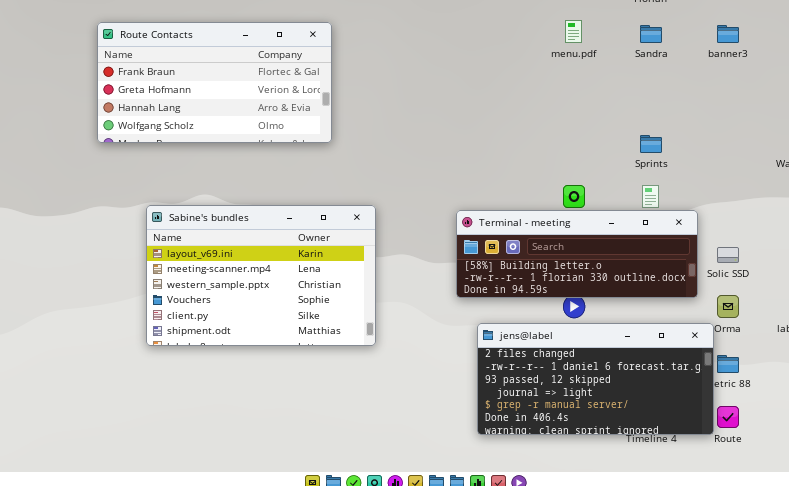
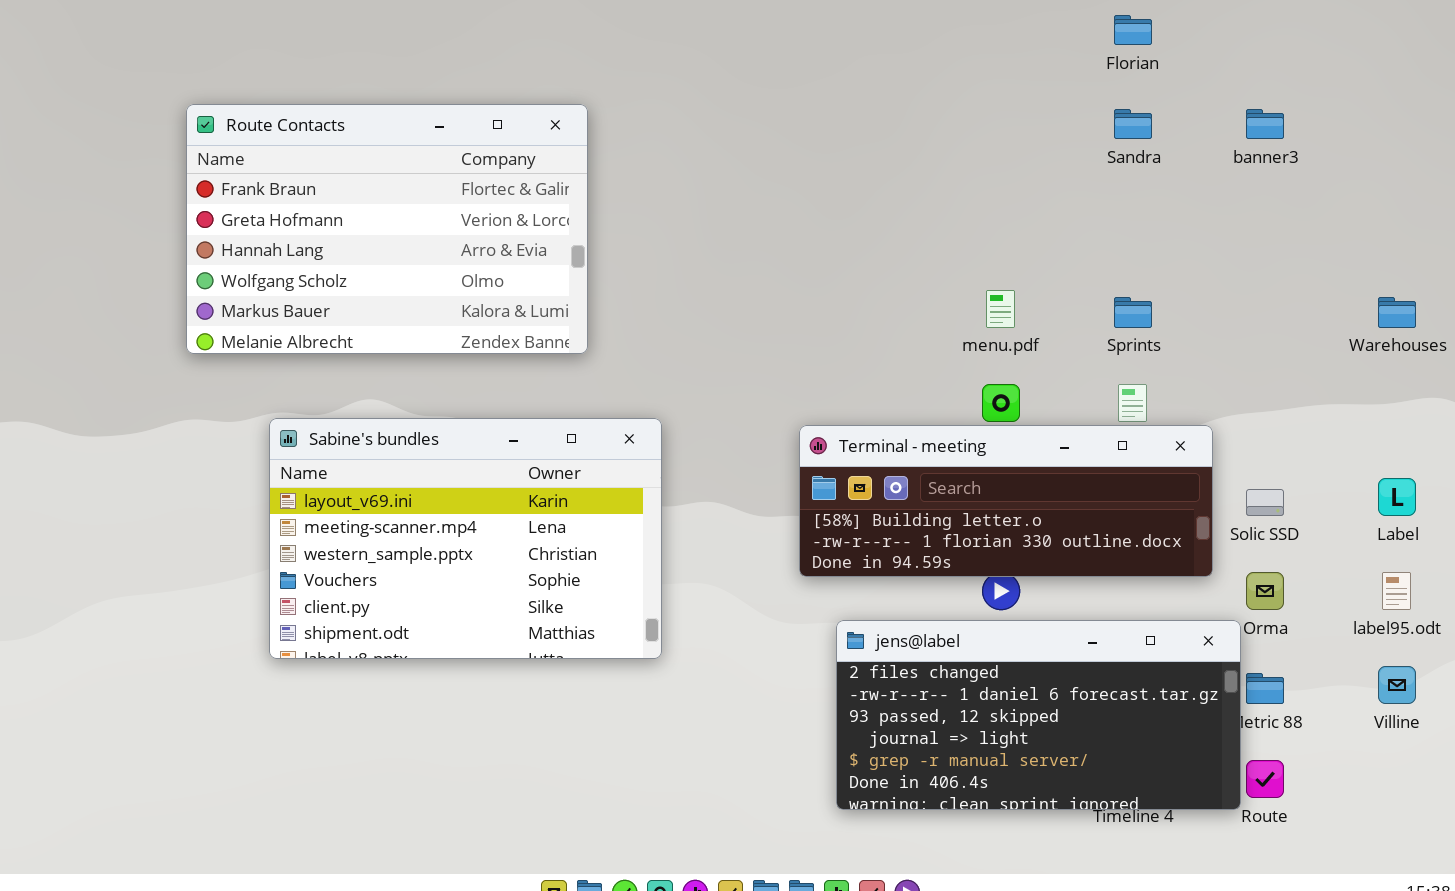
menu.pdf: [565,20,582,43] -> [986,290,1015,328], moved
Route Contacts: [97,22,332,143] -> [186,104,588,354], resized

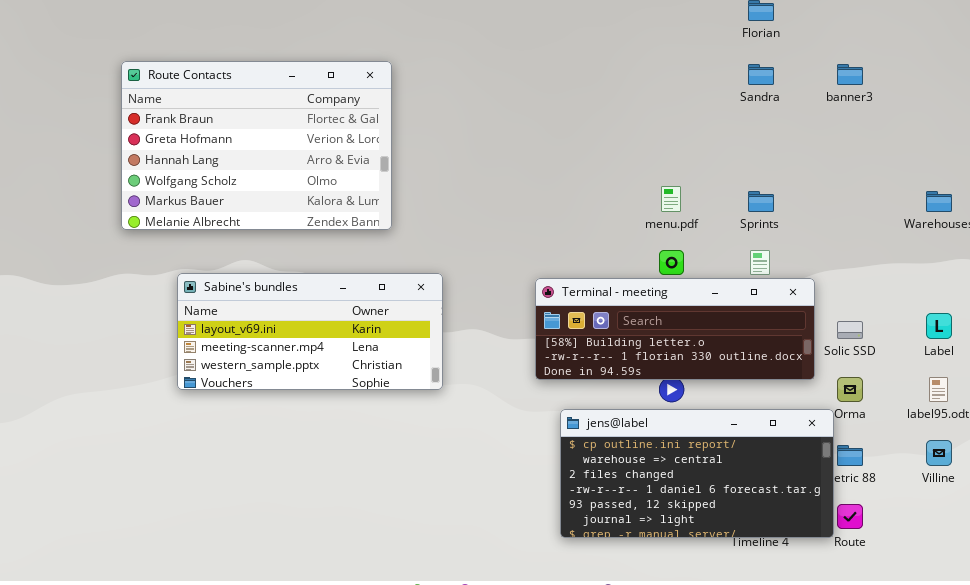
Sabine's bundles: [269,418,662,659] -> [177,273,443,390], resized
jens@label: [836,620,1241,810] -> [560,409,834,538], scrolled up 2 rows

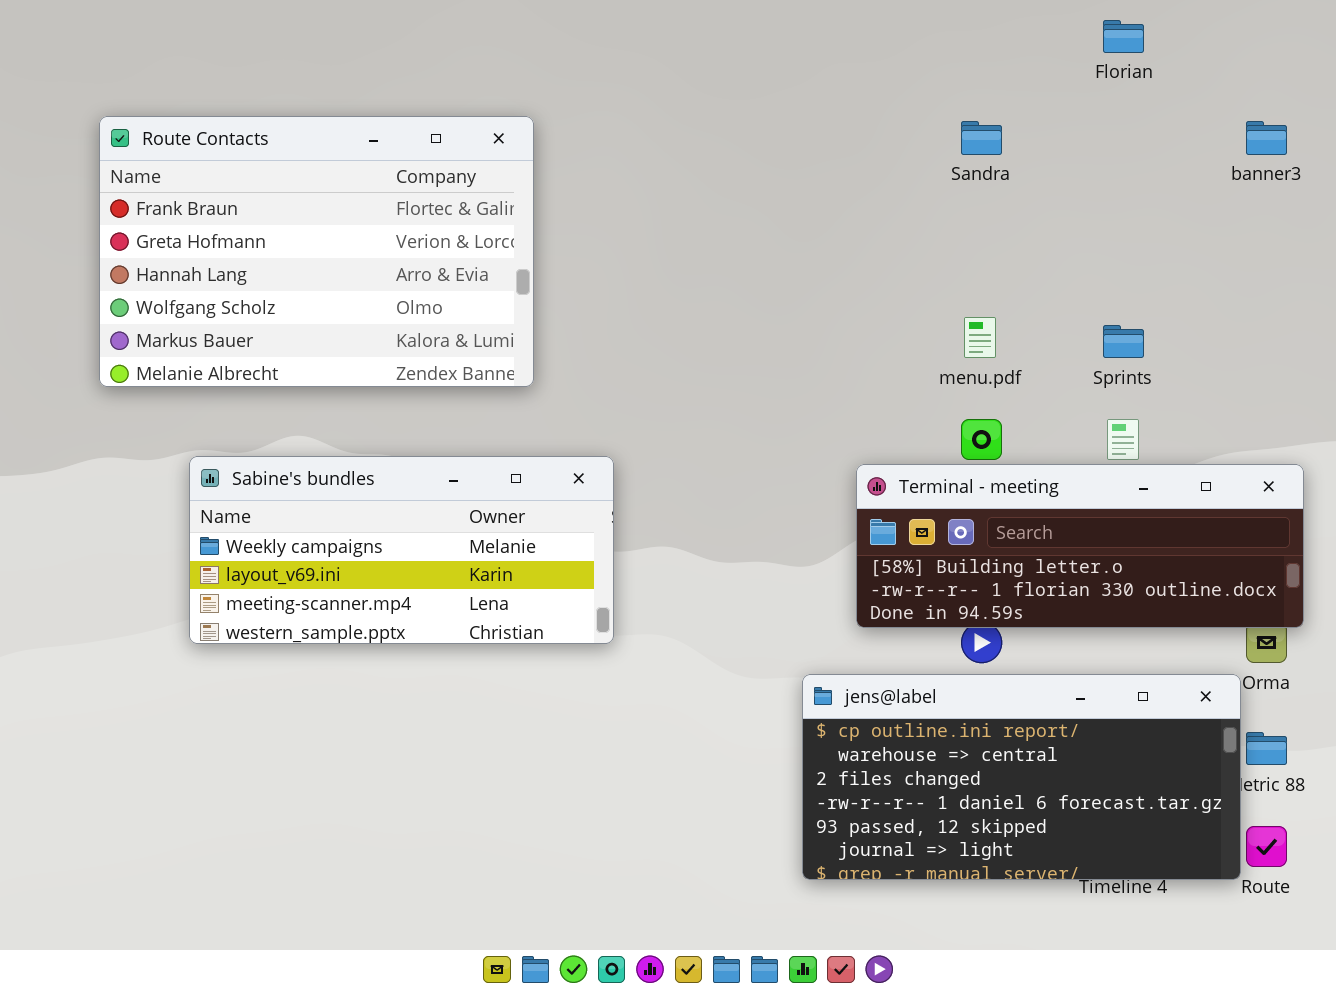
Sandra: [748,64,774,85] -> [961,121,1002,155], moved
Sabine's bundles: [177,273,443,390] -> [189,456,614,644], scrolled up 1 row
Terminal - meeting: [535,278,815,380] -> [856,464,1304,628], moved

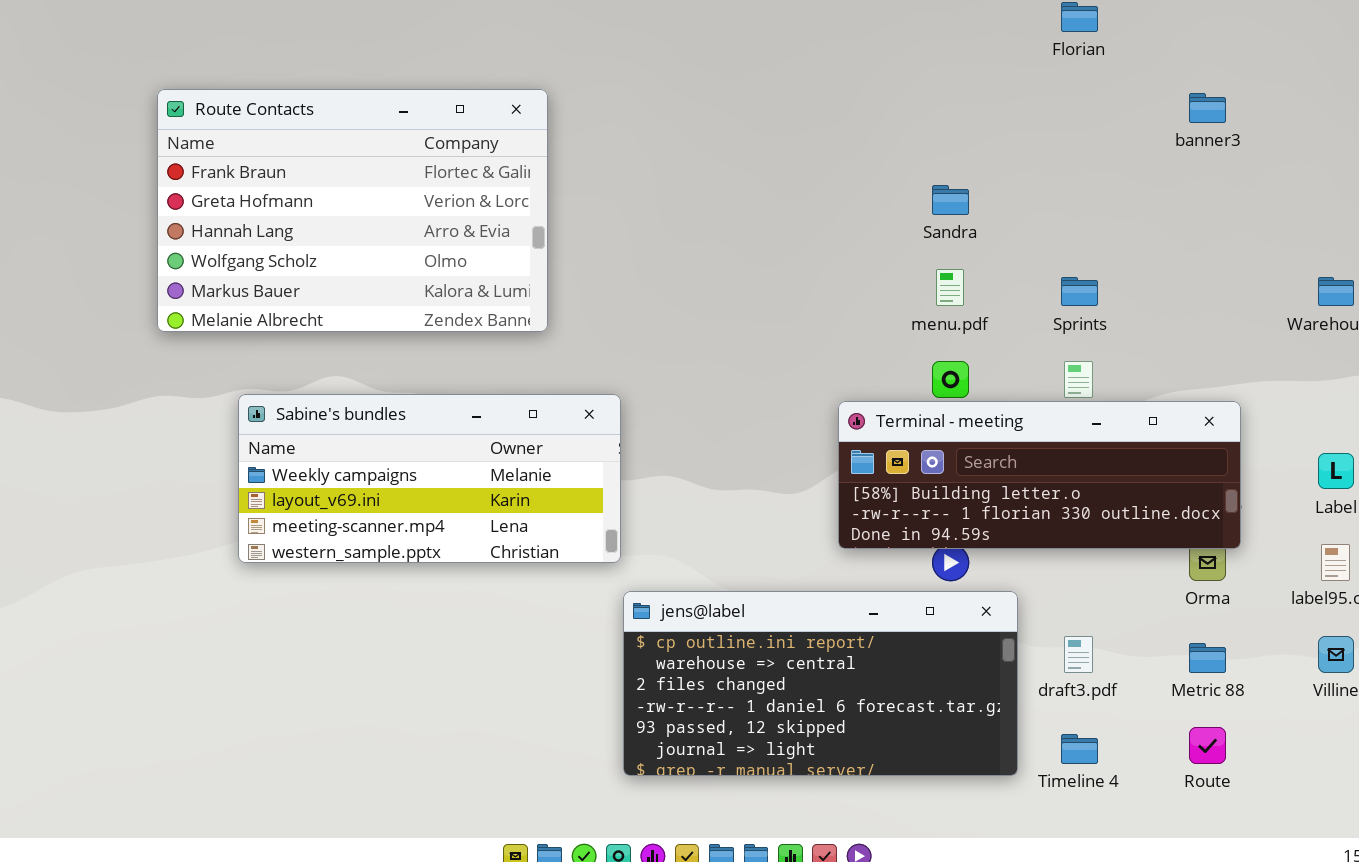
Sandra: [961,121,1002,155] -> [932,185,969,215], moved
jens@label: [802,674,1241,880] -> [623,591,1018,776], moved

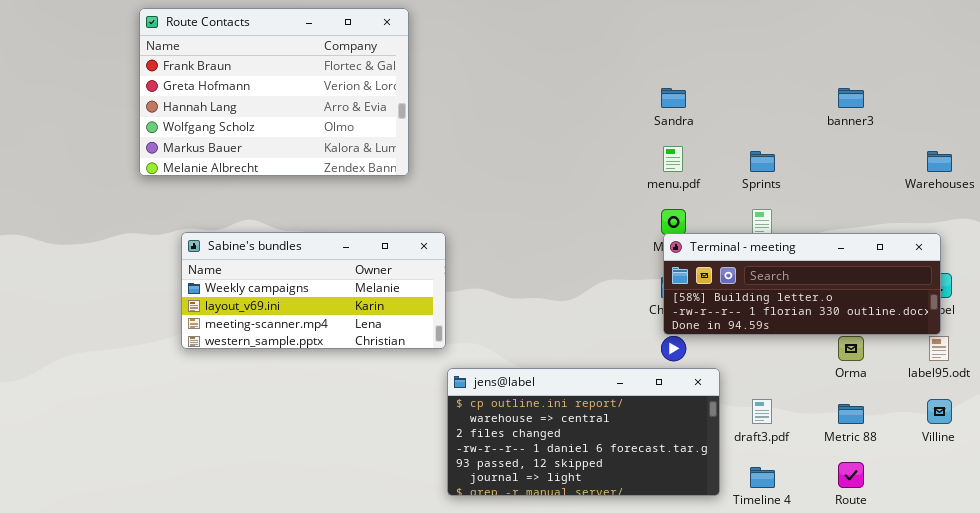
Route Contacts: [157,89,548,332] -> [139,8,409,176], moved
banner3: [1189,93,1226,123] -> [838,88,864,108], moved
Terminal - meeting: [838,401,1241,549] -> [663,233,941,335], moved

